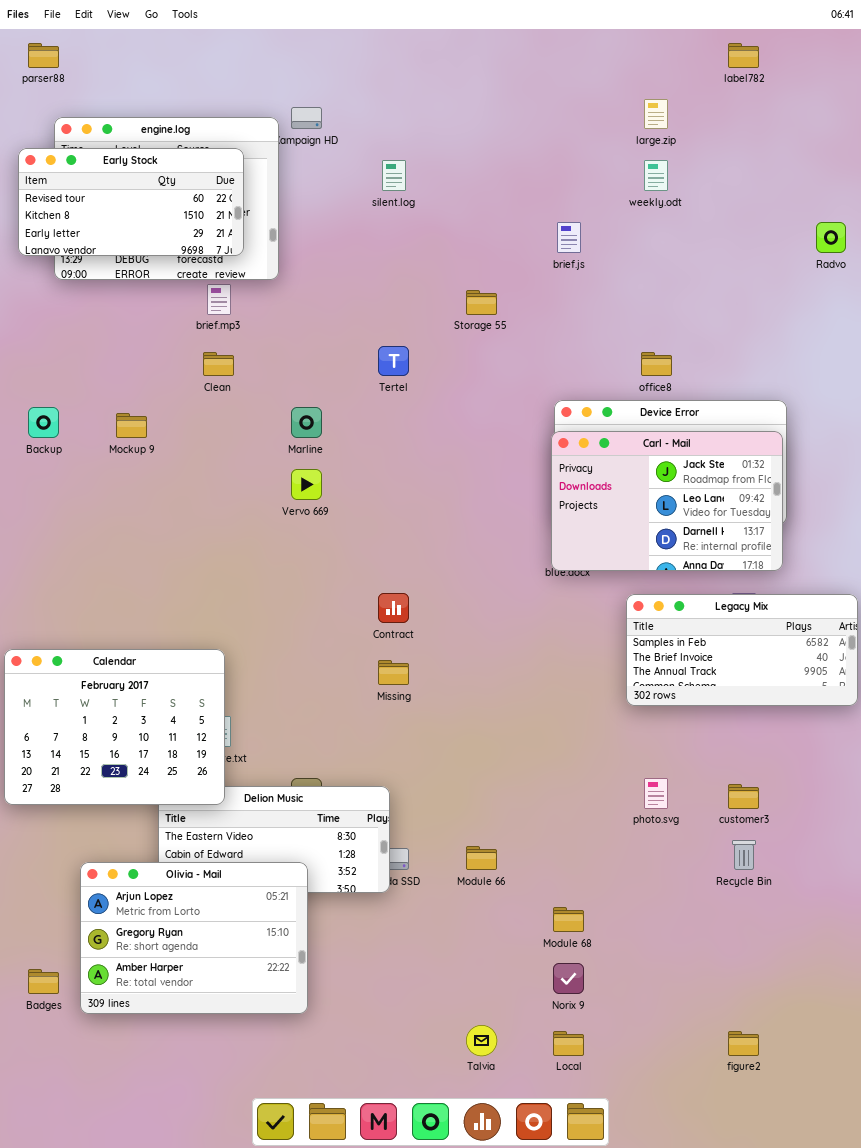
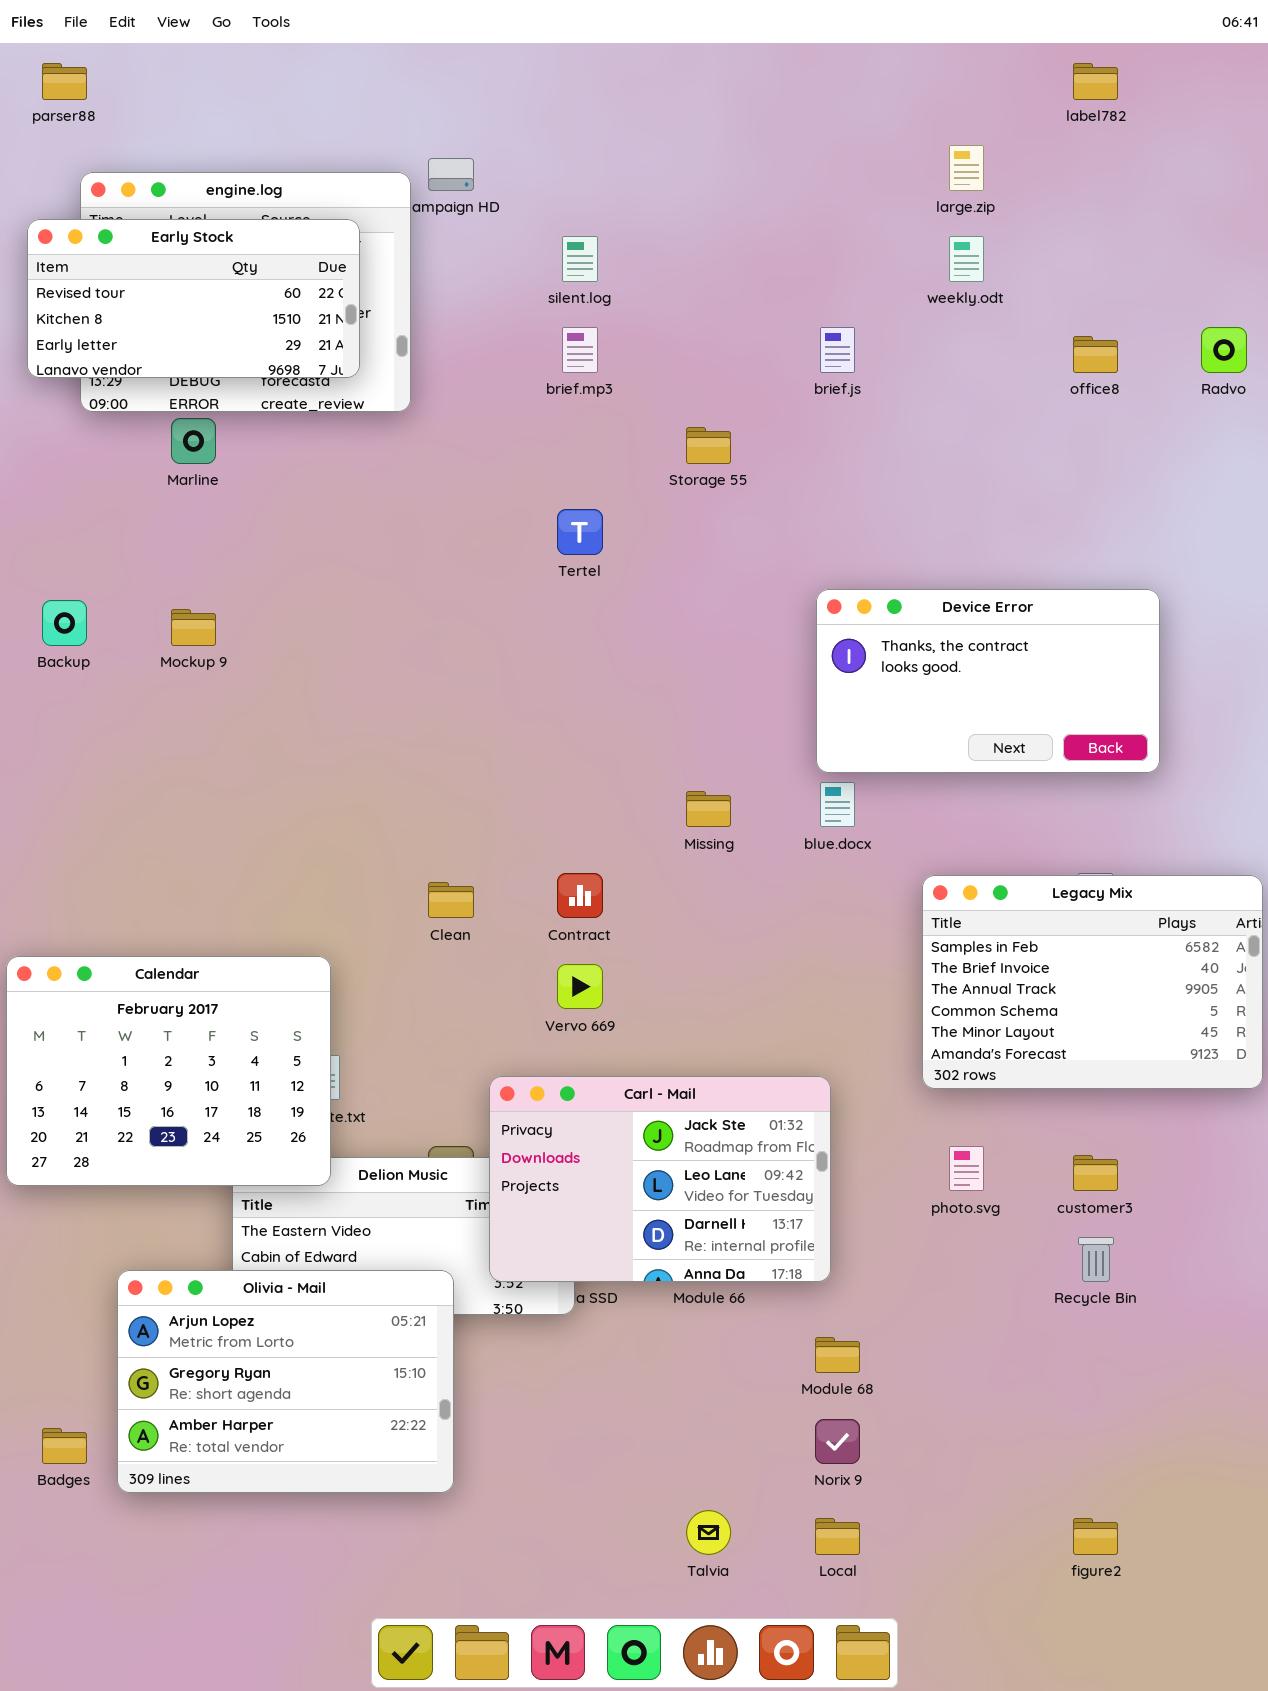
brief.mp3: [207,284,231,315] -> [562,327,598,373], moved
Clean: [203,352,234,376] -> [428,882,474,918], moved
office8: [641,352,672,376] -> [1073,336,1118,373], moved
Marline: [291,407,322,438] -> [171,418,216,464], moved
Carl - Mail: [551,431,783,571] -> [489,1076,831,1282], moved
Vervo 669: [291,469,322,500] -> [557,964,603,1009], moved
Legacy Mix: [626,594,858,706] -> [922,875,1263,1089], resized
Missing: [378,660,409,685] -> [686,791,731,827], moved

